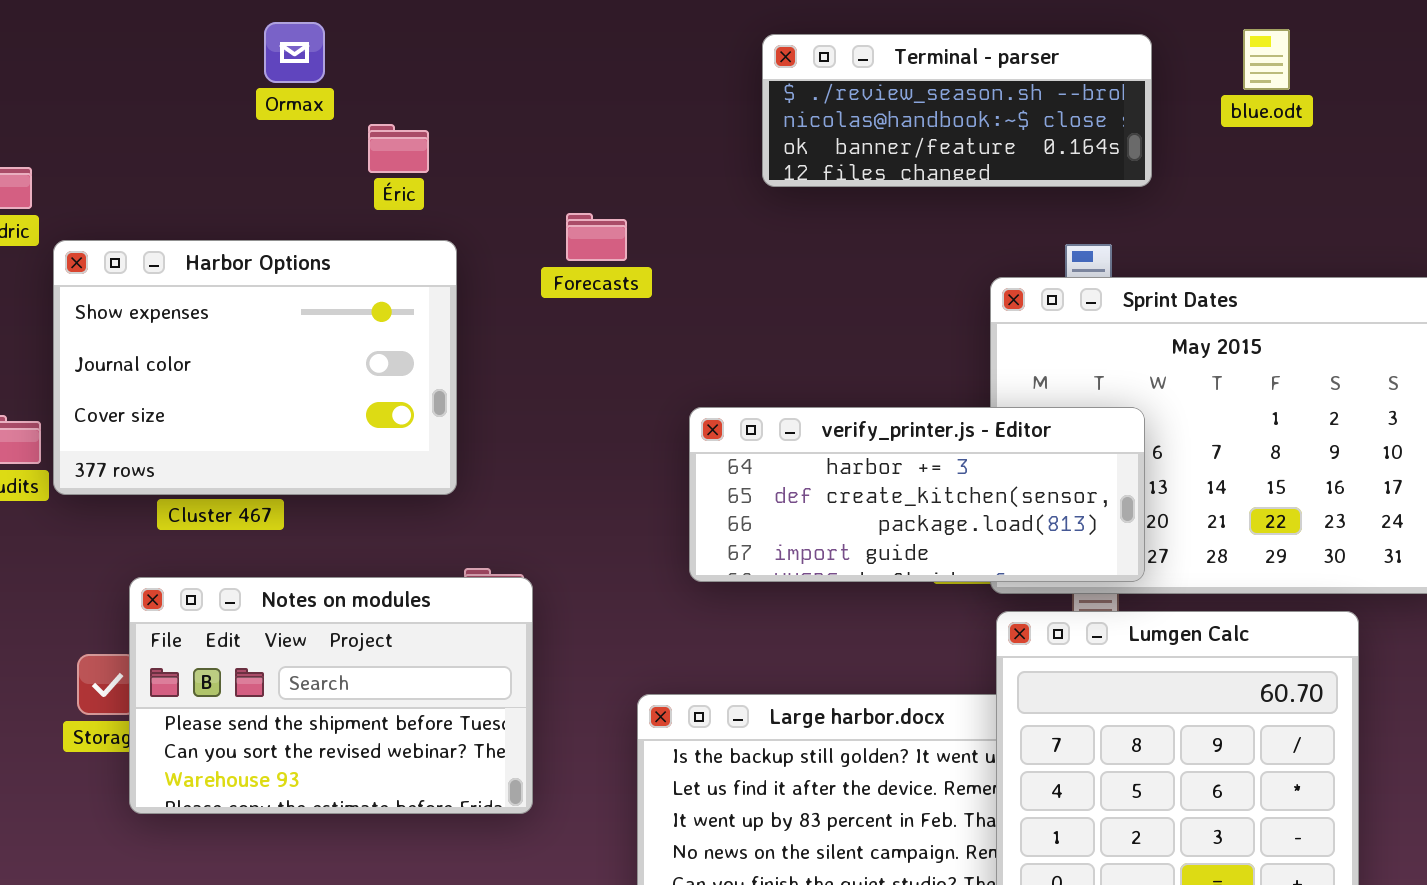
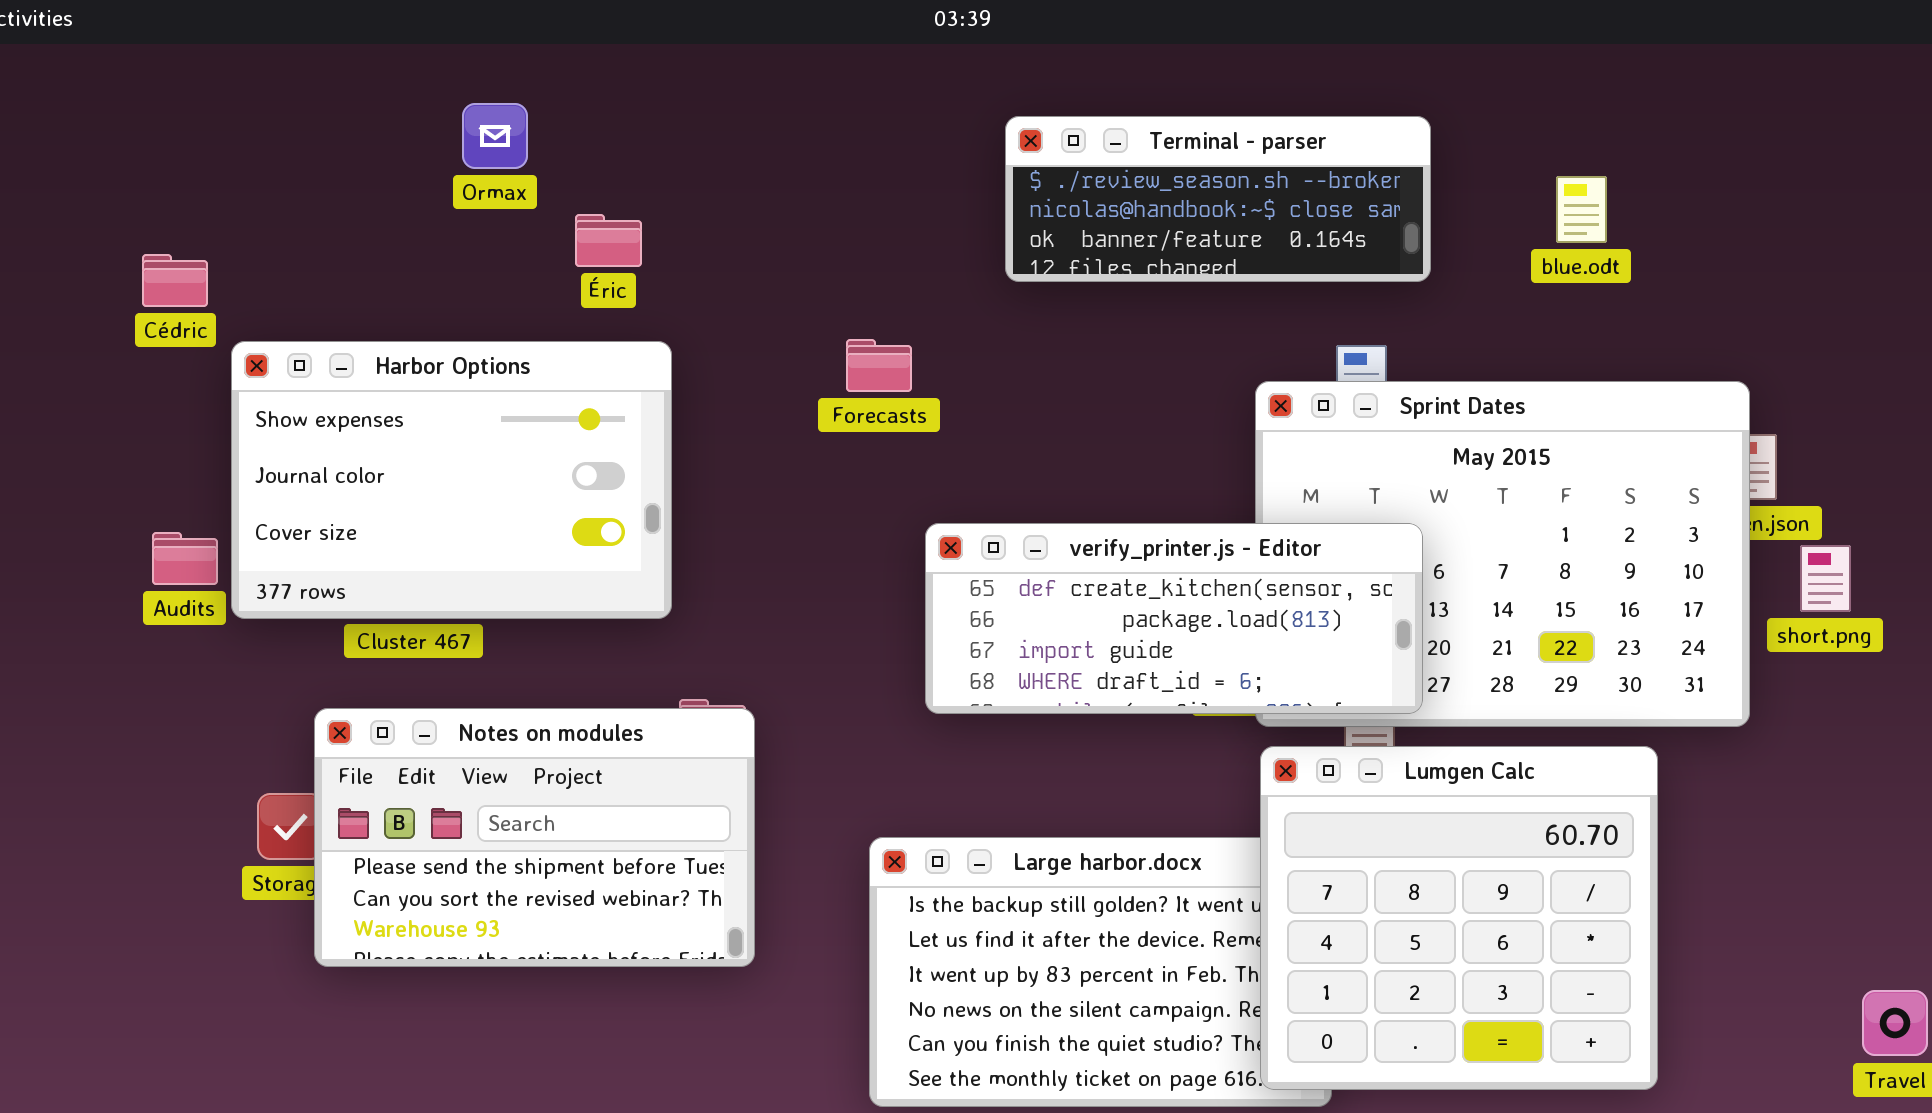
blue.odt: [1243,29,1290,90] -> [1556,176,1607,243], moved
Forecasts: [566,213,627,261] -> [846,339,912,392], moved
verify_printer.js - Editor: [689,407,1145,582] -> [925,523,1423,714], scrolled down 1 row

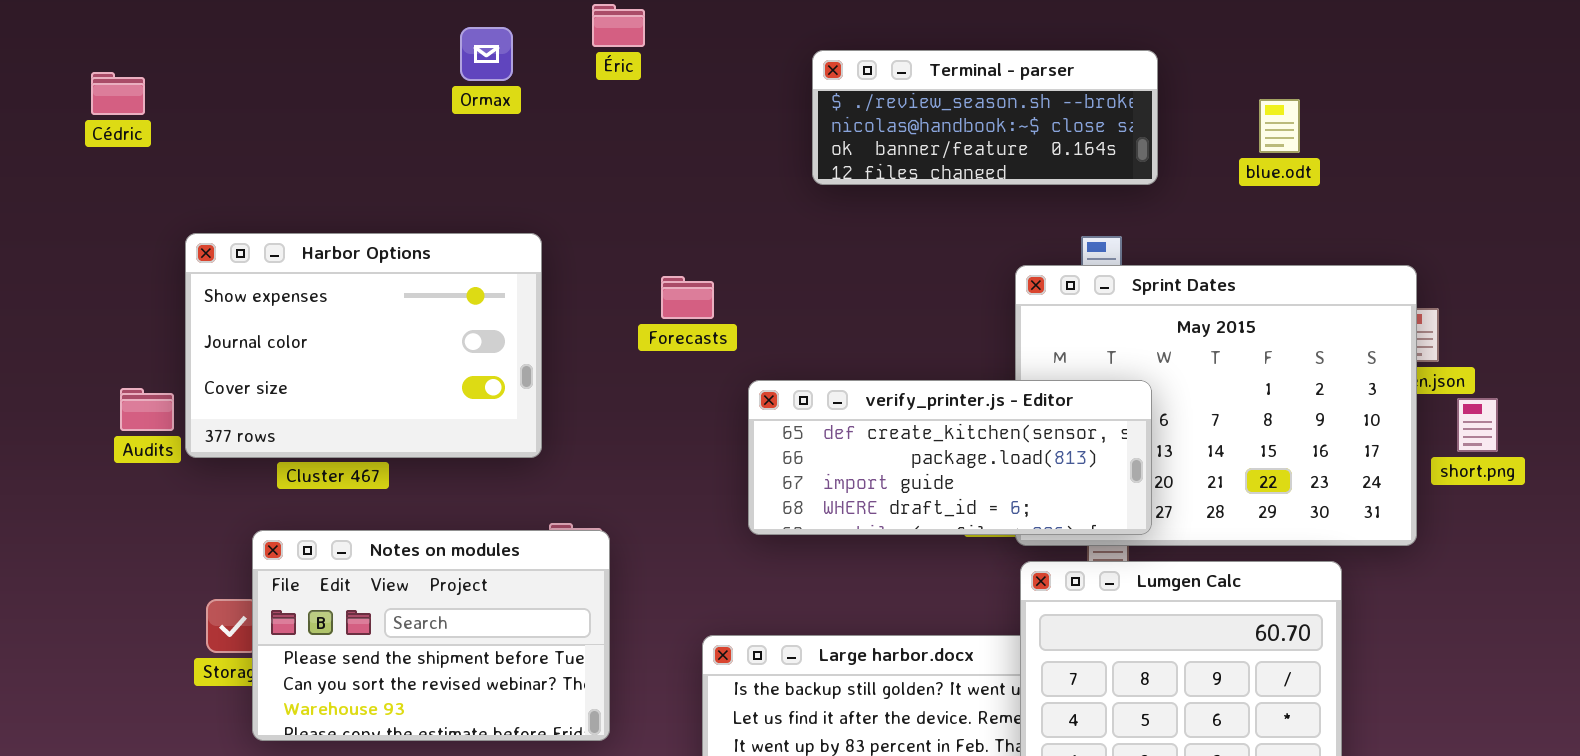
Ormax: [462,103,528,169] -> [460,27,513,81], moved
Éric: [575,214,642,267] -> [592,4,645,47], moved
Cédric: [142,254,208,307] -> [91,72,145,115], moved
Forecasts: [846,339,912,392] -> [661,276,714,319], moved

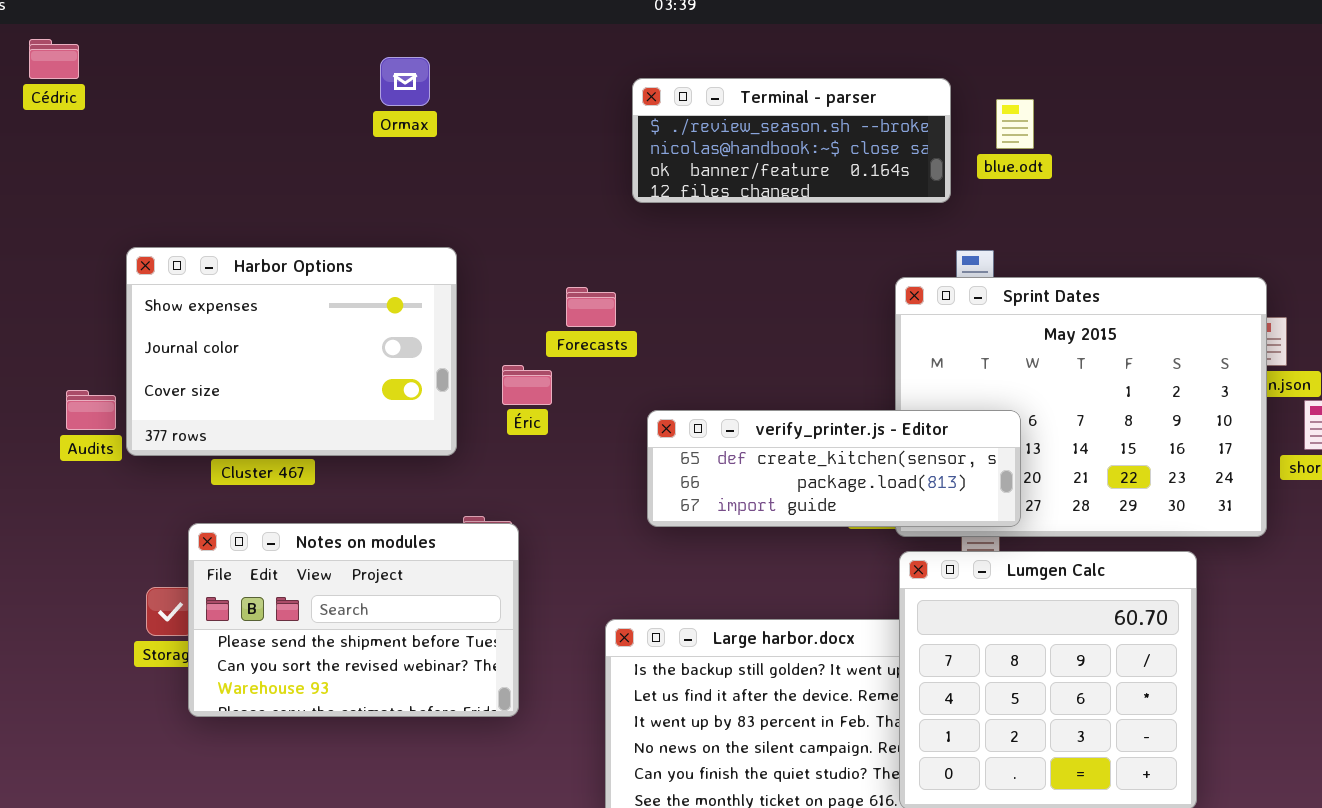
Éric: [592,4,645,47] -> [502,365,552,405], moved
Terminal - parser: [812,50,1158,185] -> [632,78,951,203], moved
Cédric: [91,72,145,115] -> [29,39,79,79], moved
blue.odt: [1259,99,1300,153] -> [996,99,1034,149], moved
verify_printer.js - Editor: [748,380,1152,535] -> [647,410,1021,527], resized

